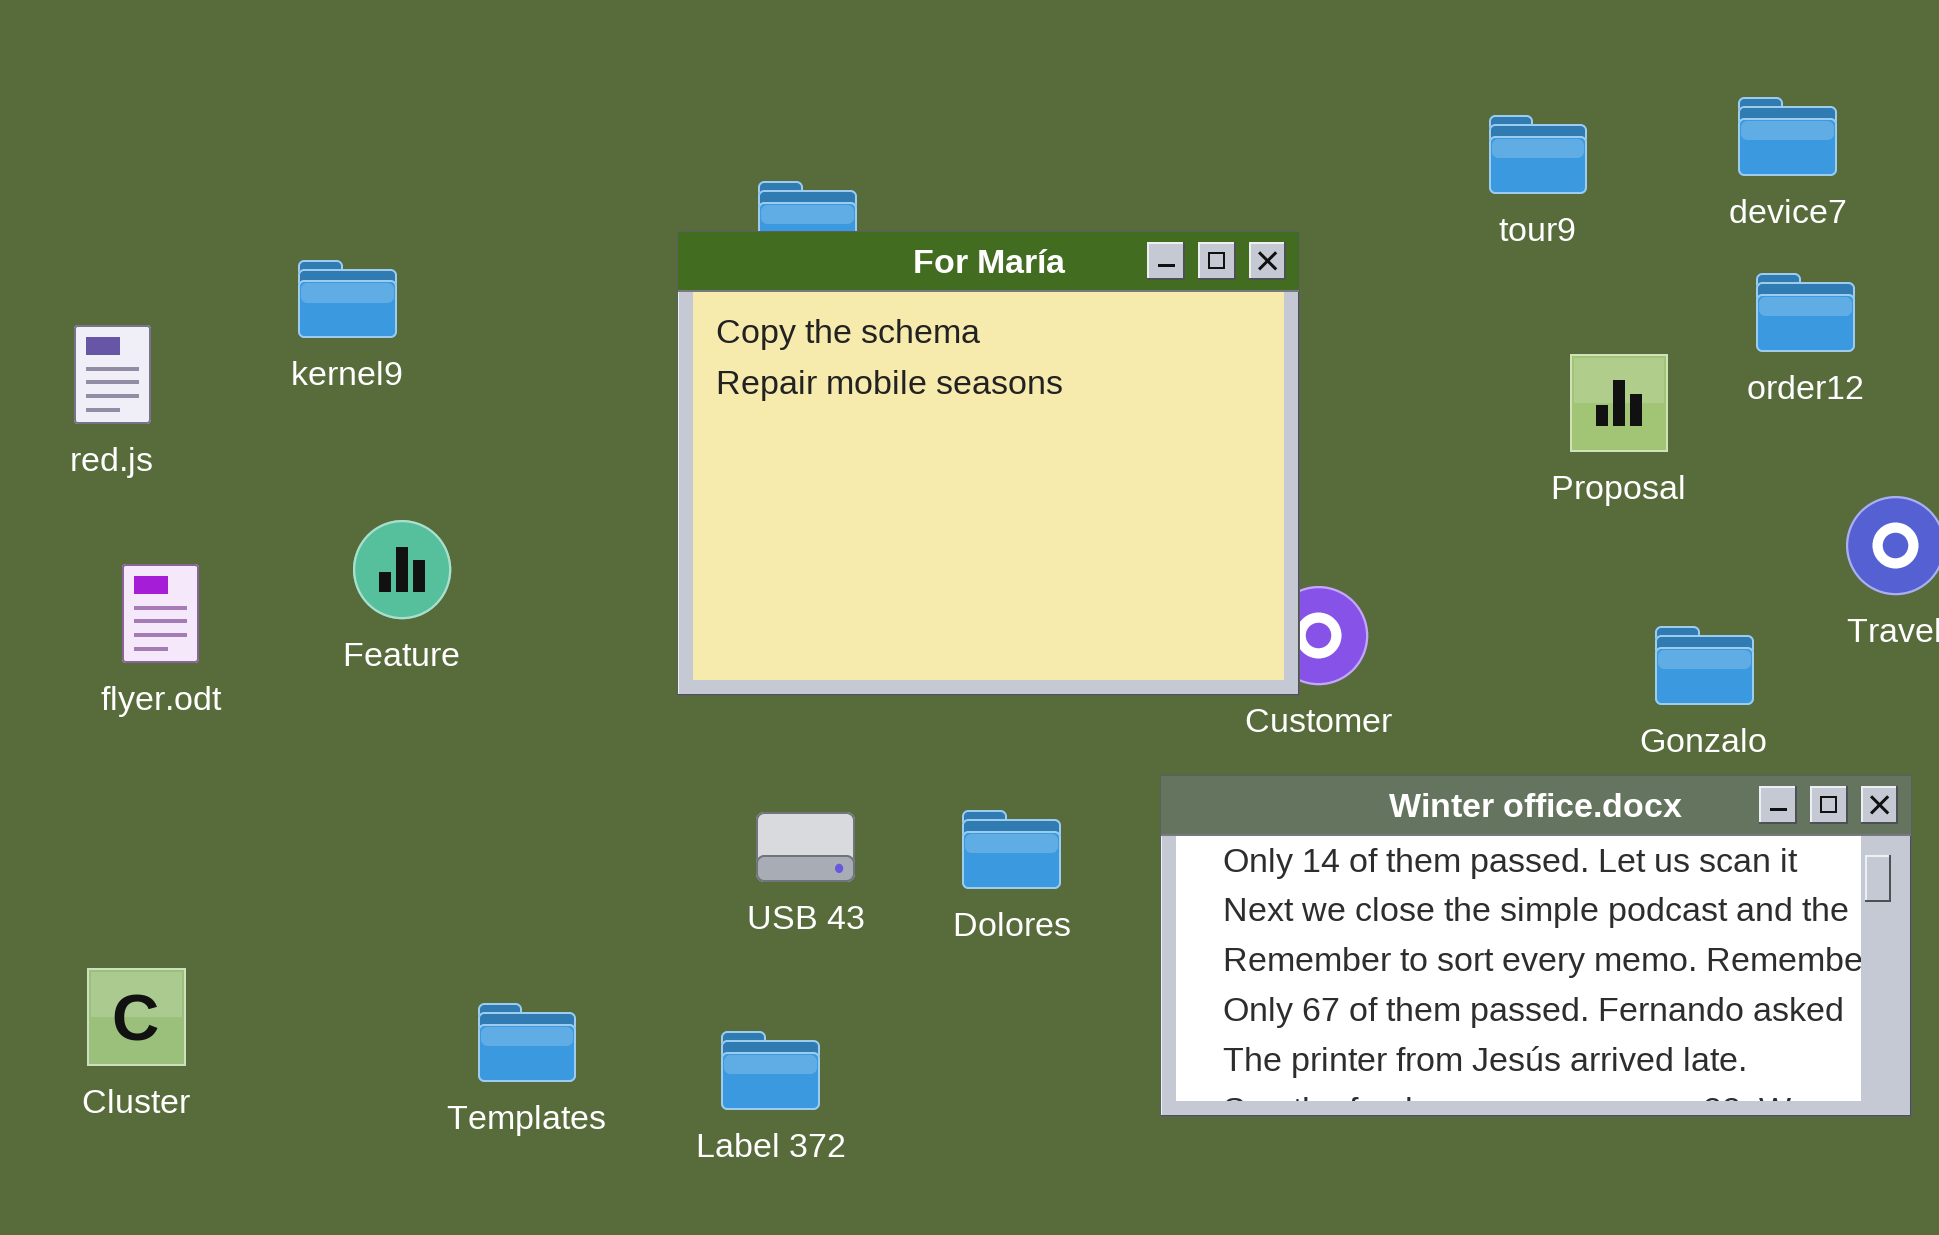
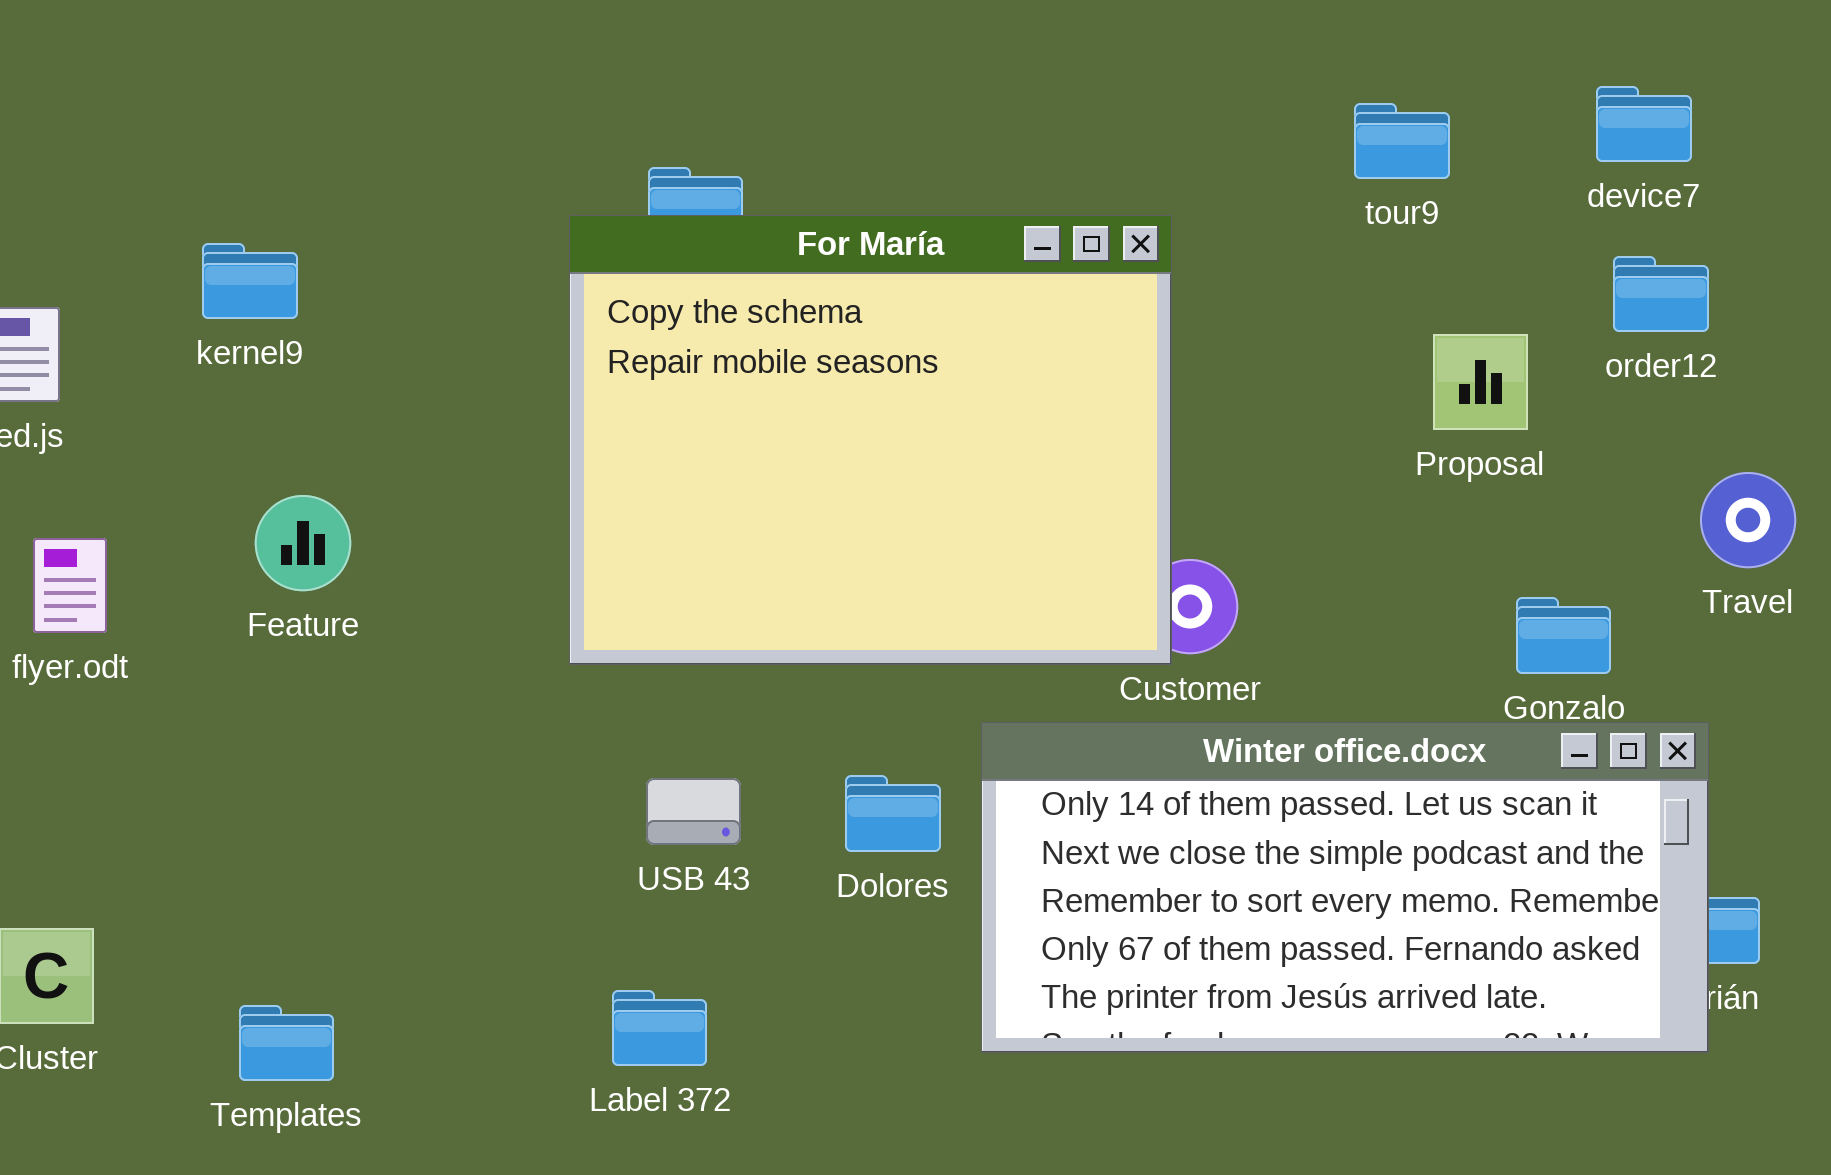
Winter office.docx: [1160,775,1912,1117] -> [981,722,1709,1053], moved
Templates: [478,1003,576,1082] -> [239,1005,334,1081], moved

